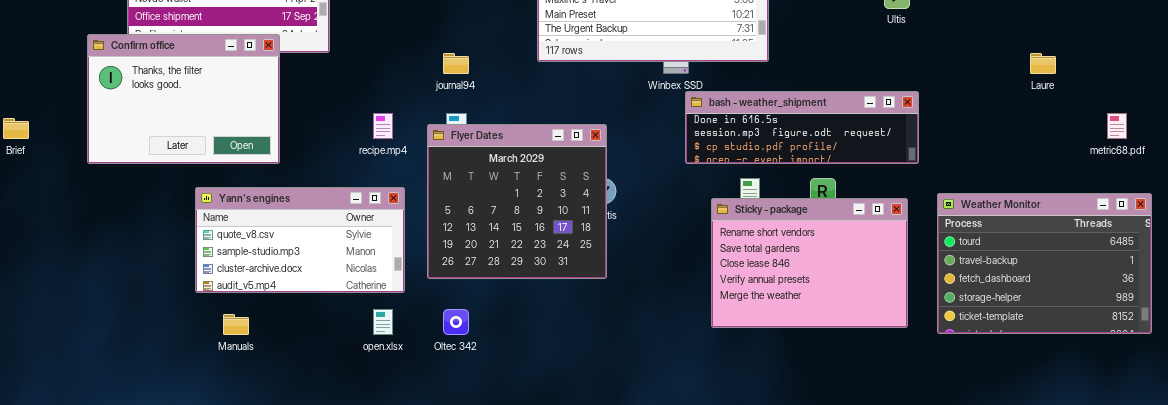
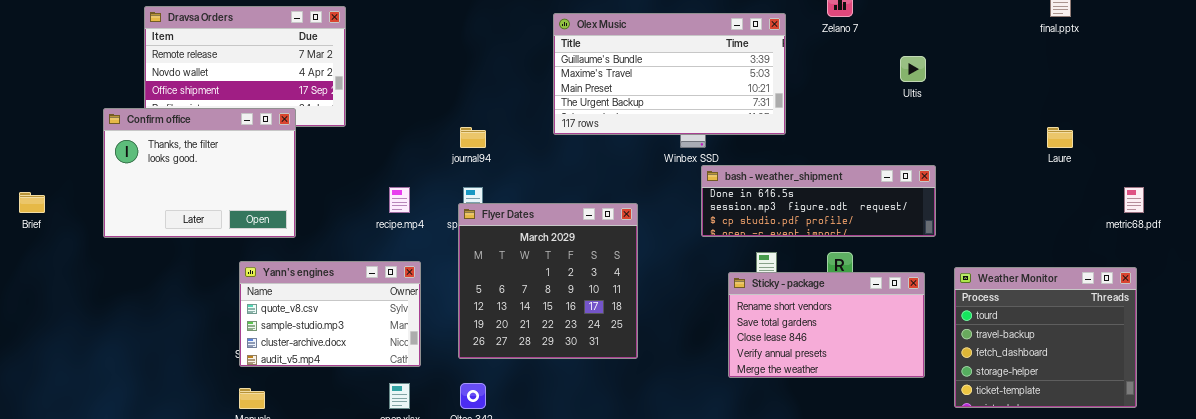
Flyer Dates: [427,124,607,279] -> [458,203,638,359], moved
Yann's engines: [195,187,405,293] -> [239,261,421,367], resized
Weather Monitor: [937,193,1152,334] -> [954,267,1137,408], resized
Sticky - package: [711,198,908,328] -> [728,272,925,378], resized

